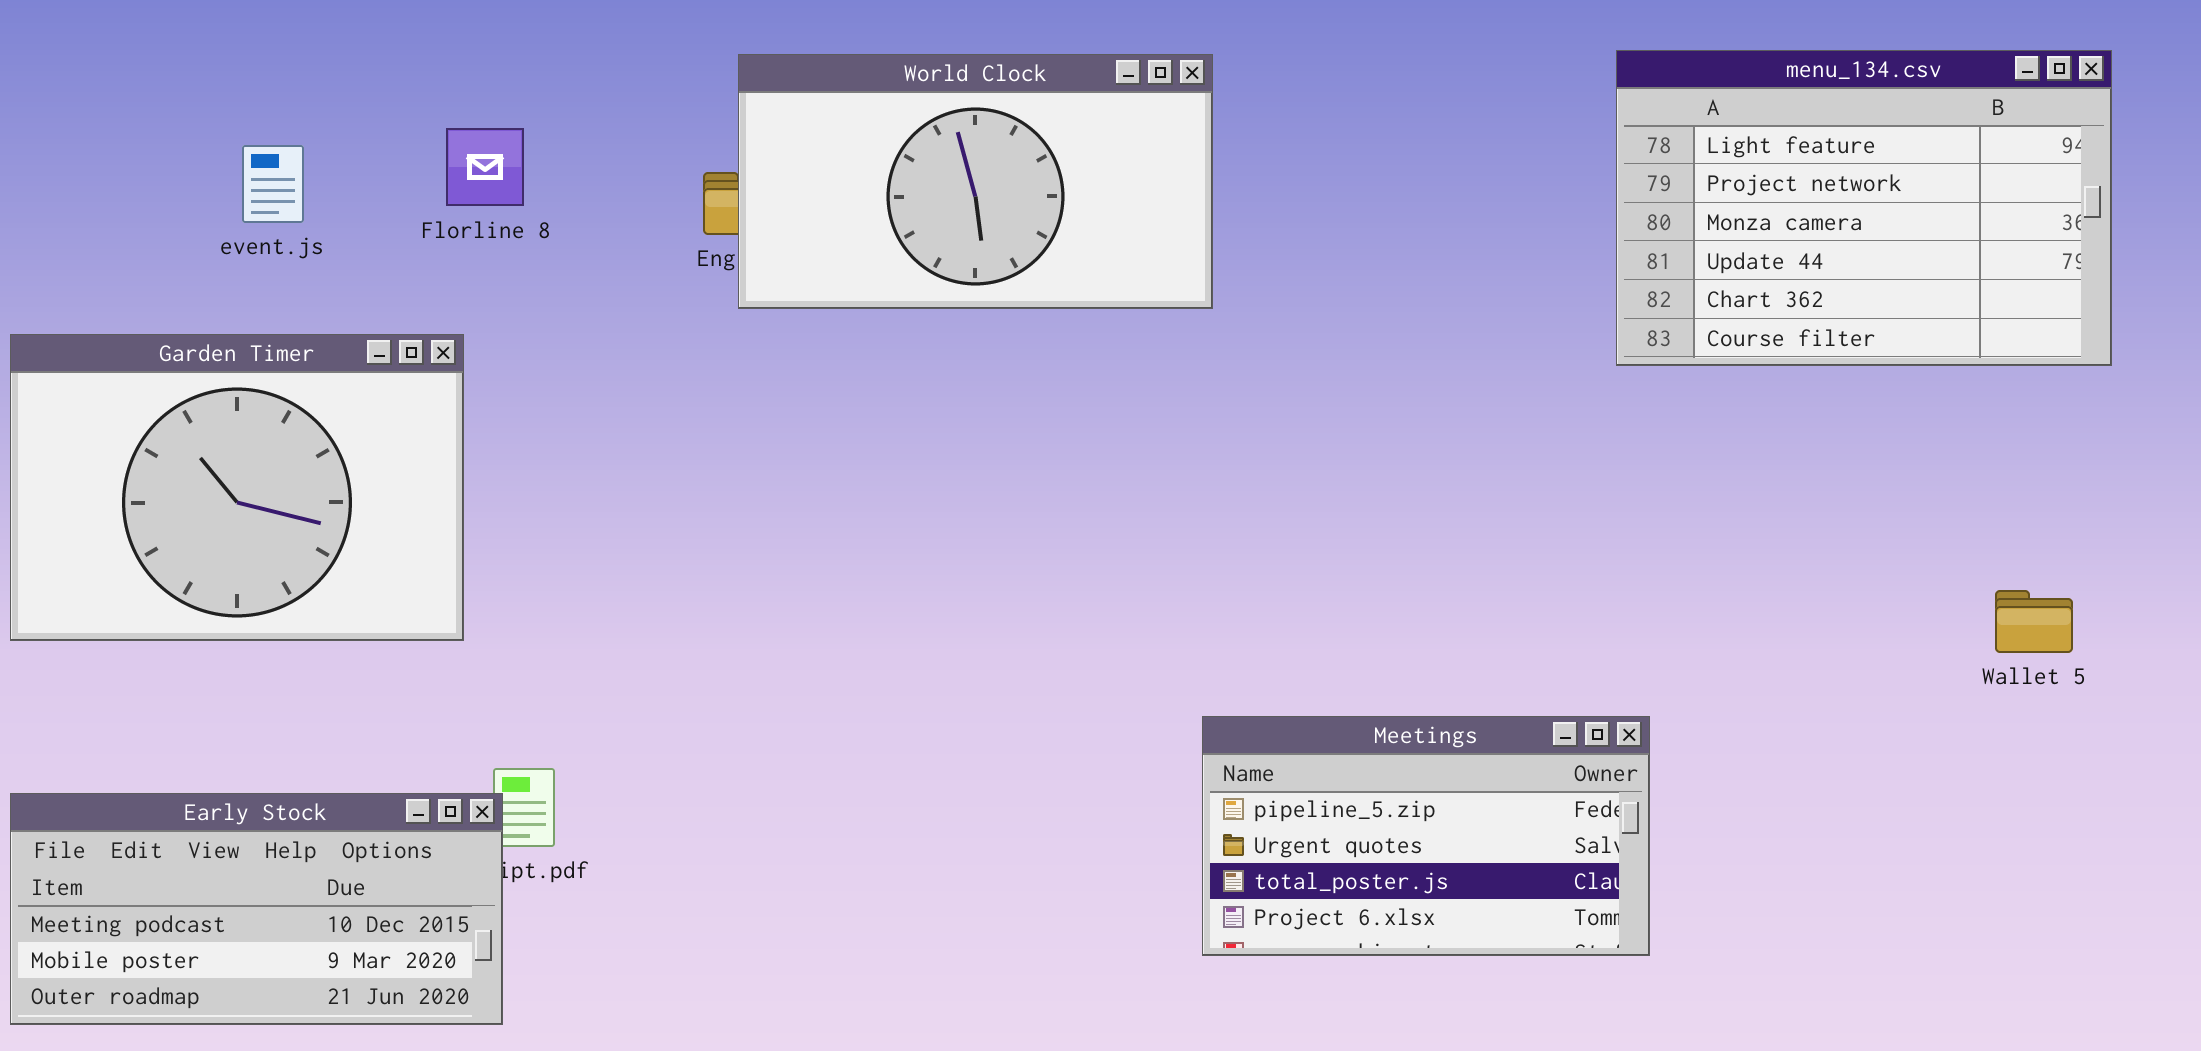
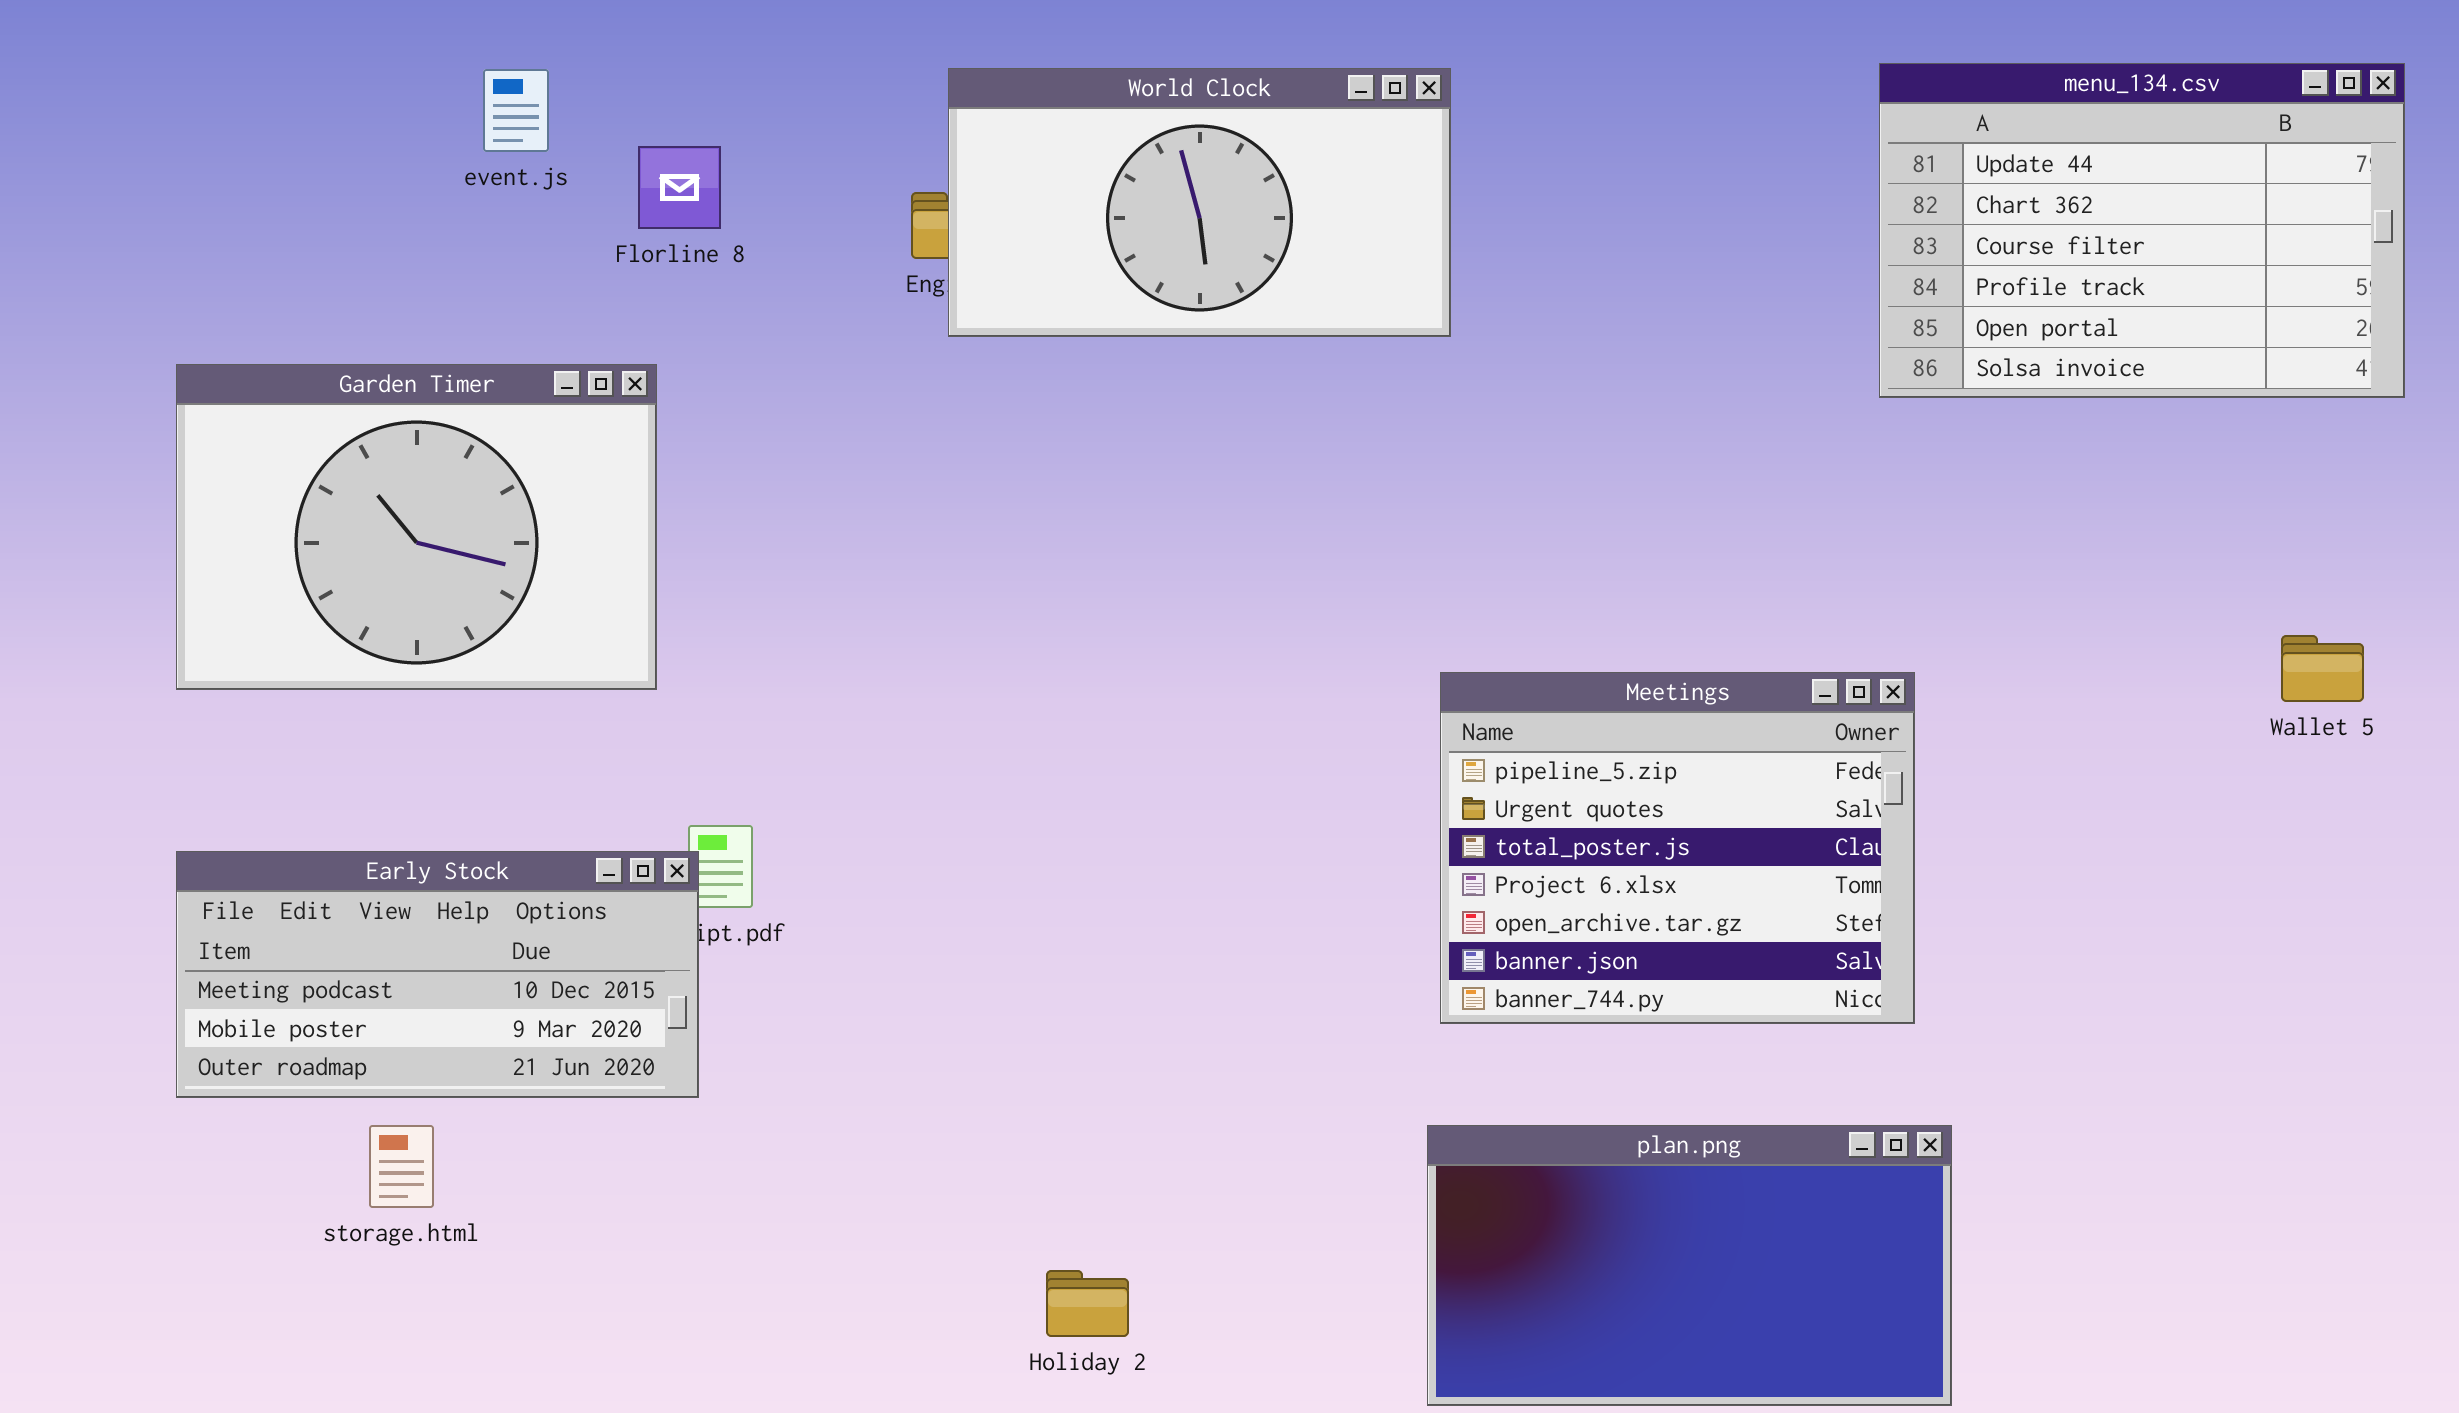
menu_134.csv: [1616,50,2112,366] -> [1879,63,2405,398], scrolled down 3 rows
event.js: [242,145,304,223] -> [483,69,549,152], moved
Meetings: [1202,716,1650,956] -> [1440,672,1915,1024], resized

